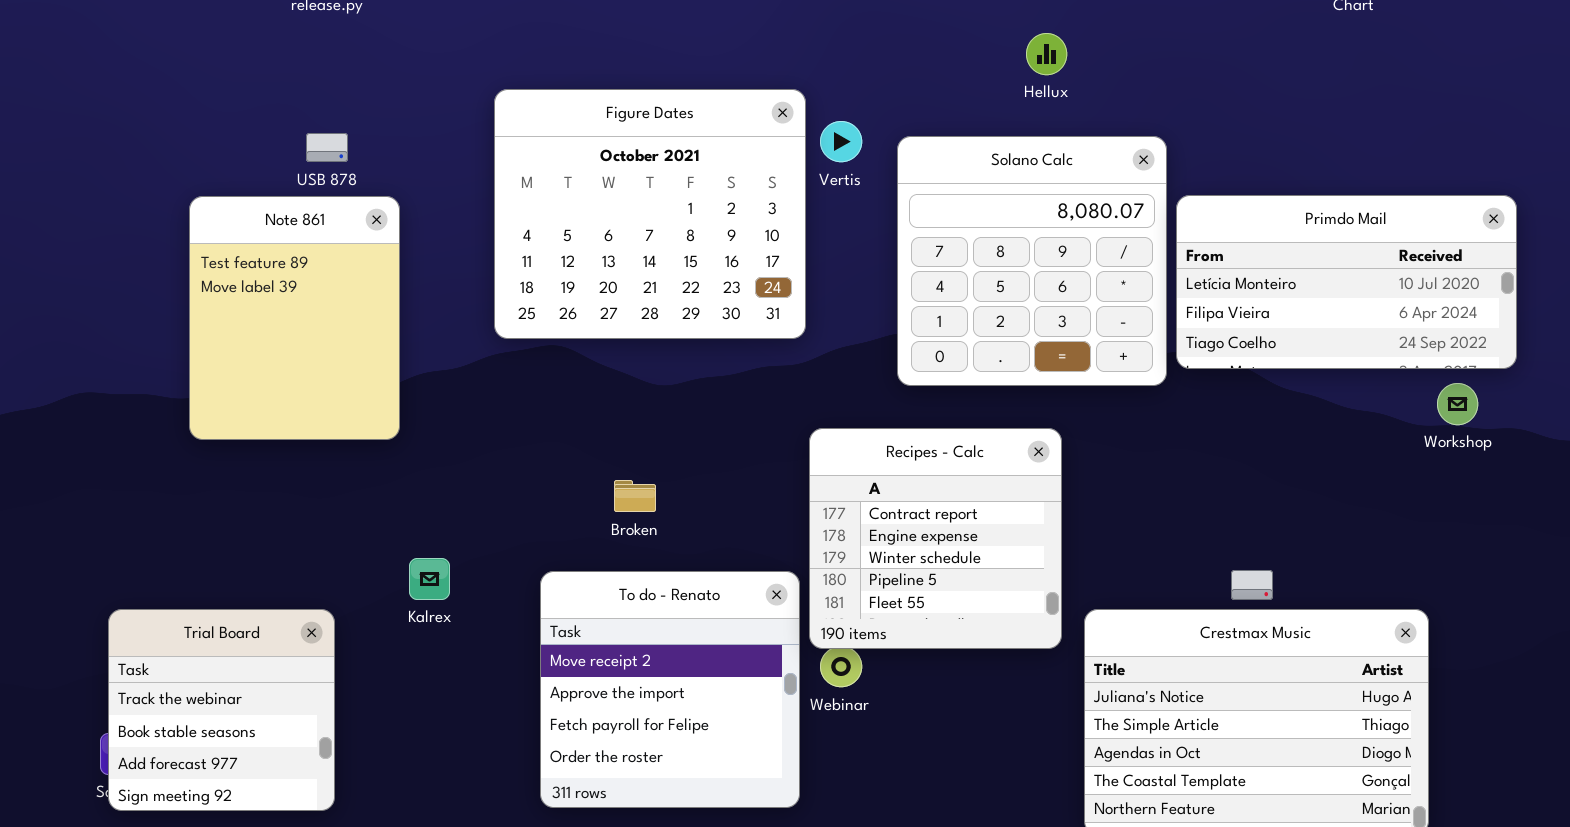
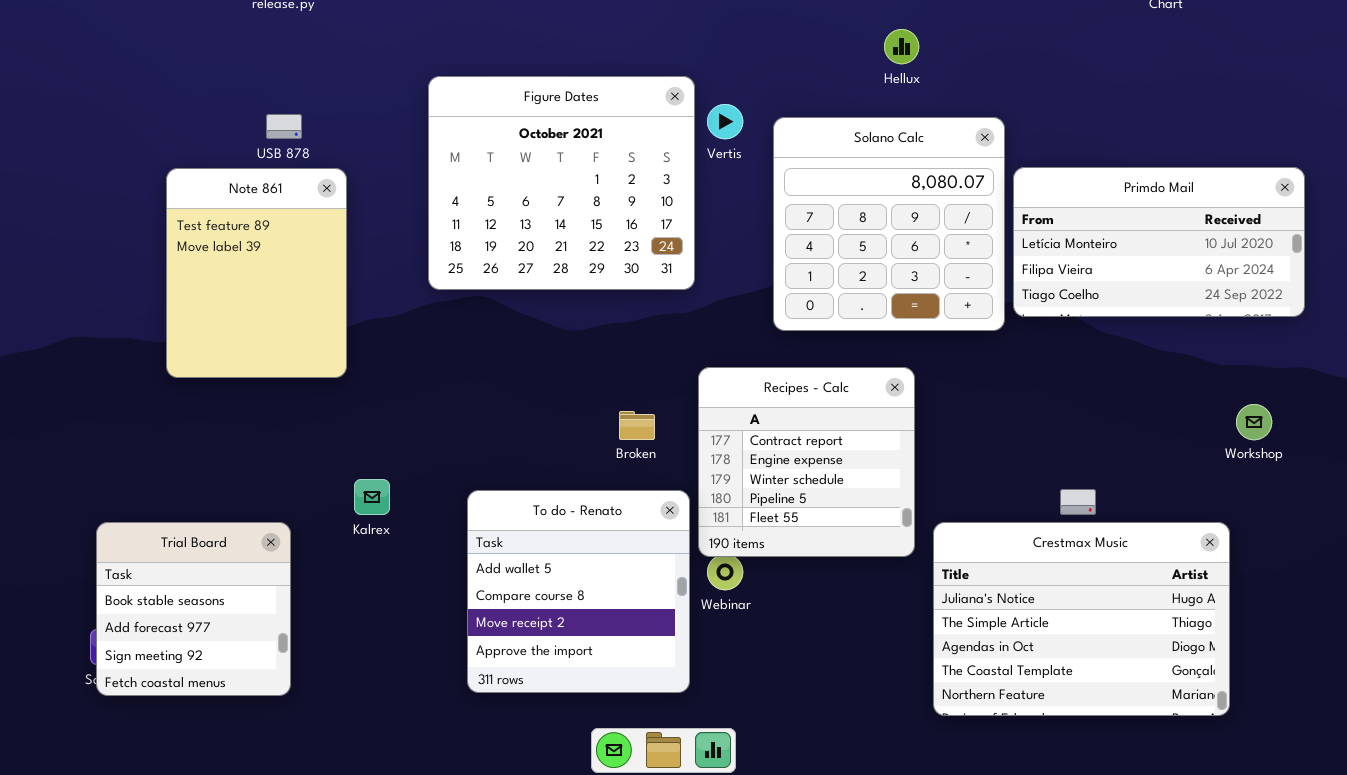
Workshop: [1437,383,1478,425] -> [1236,404,1272,440], moved
Broken: [614,480,656,512] -> [619,411,655,440], moved
To do - Renato: [540,571,800,808] -> [467,490,690,693], scrolled up 2 rows
Trial Board: [108,609,335,811] -> [96,522,291,696], scrolled down 1 row

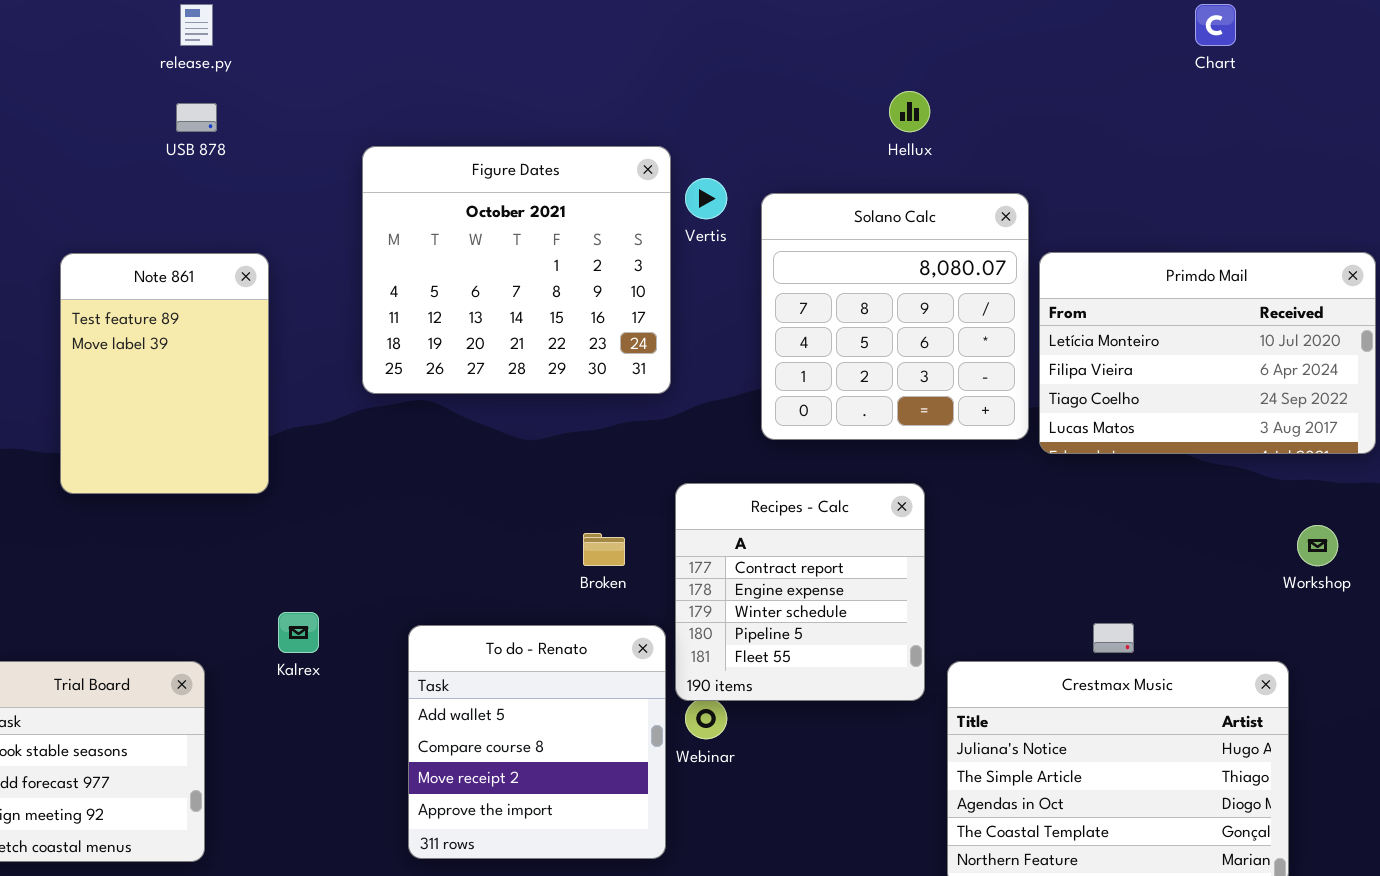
USB 878: [266,114,302,139] -> [176,103,217,132], moved
Primdo Mail: [1013,167,1305,317] -> [1039,252,1376,454], resized

